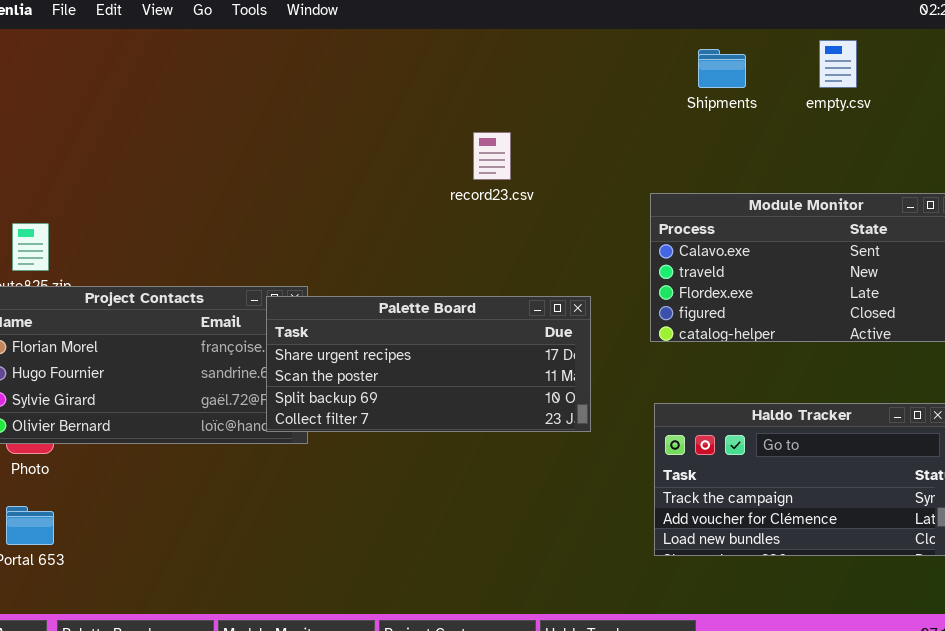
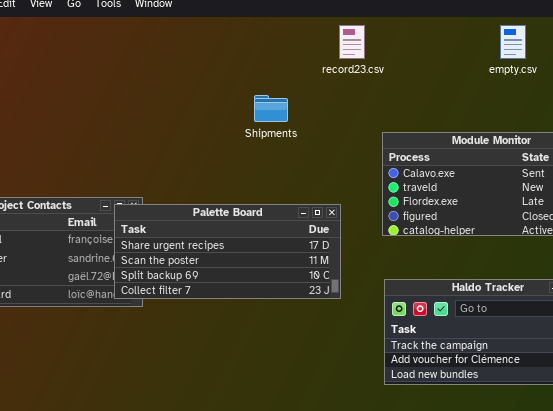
Shipments: [698,49,746,88] -> [254,95,288,122], moved
record23.csv: [473,132,511,180] -> [339,25,365,59], moved

